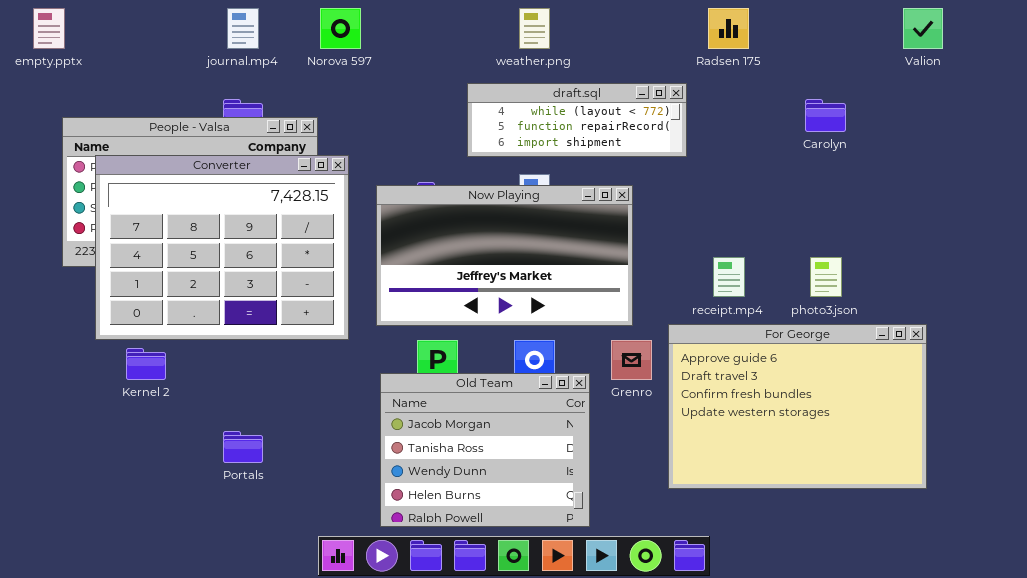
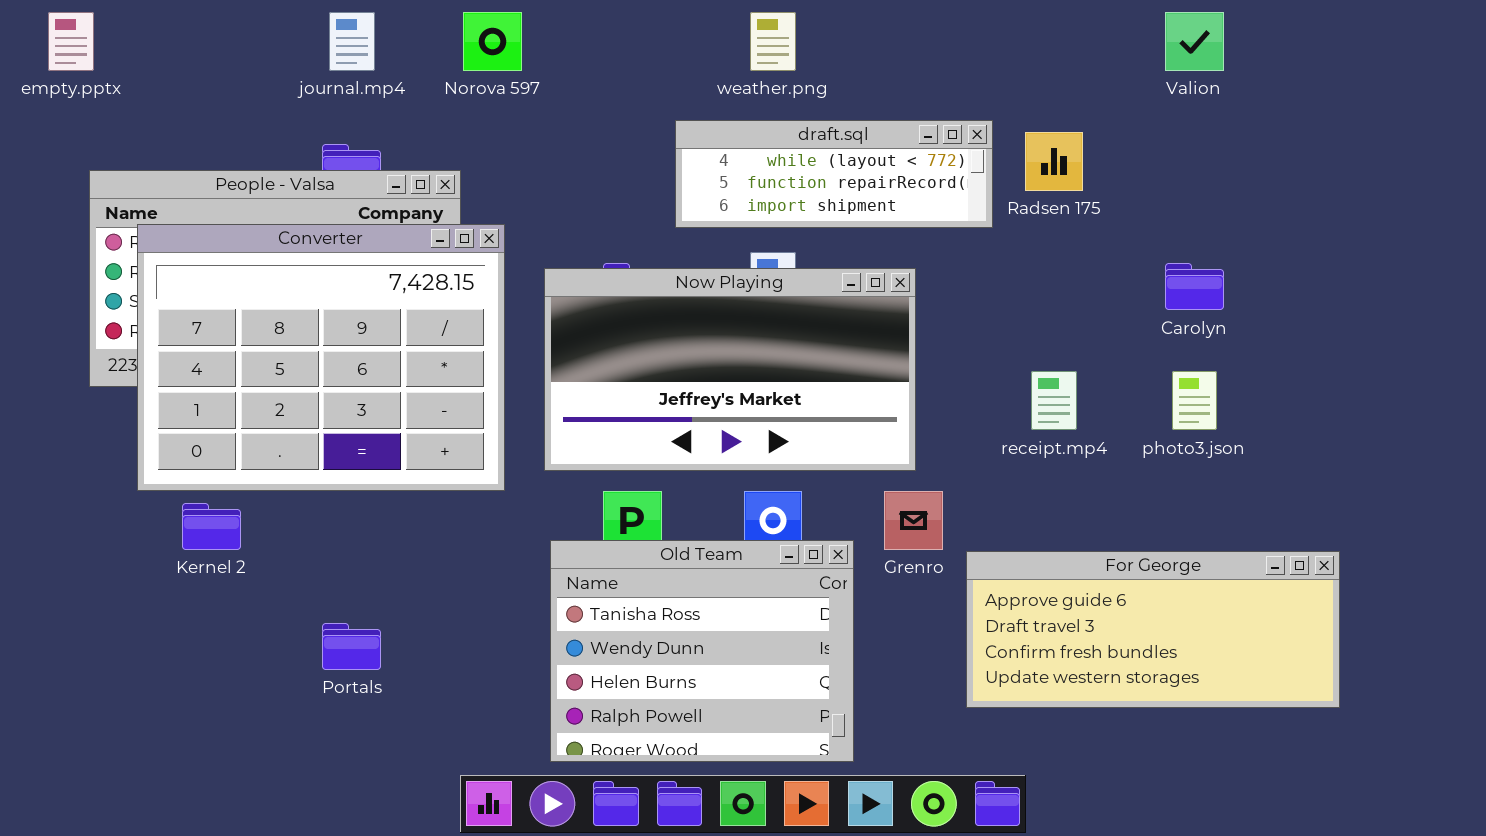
Radsen 175: [708,8,749,49] -> [1025,132,1083,191], moved
Valion: [903,8,943,49] -> [1165,12,1224,71], moved
Carolyn: [805,99,846,132] -> [1165,263,1224,310], moved
For George: [668,324,927,489] -> [966,551,1340,708], resized
Old Team: [380,373,590,527] -> [550,540,854,762], scrolled down 1 row

